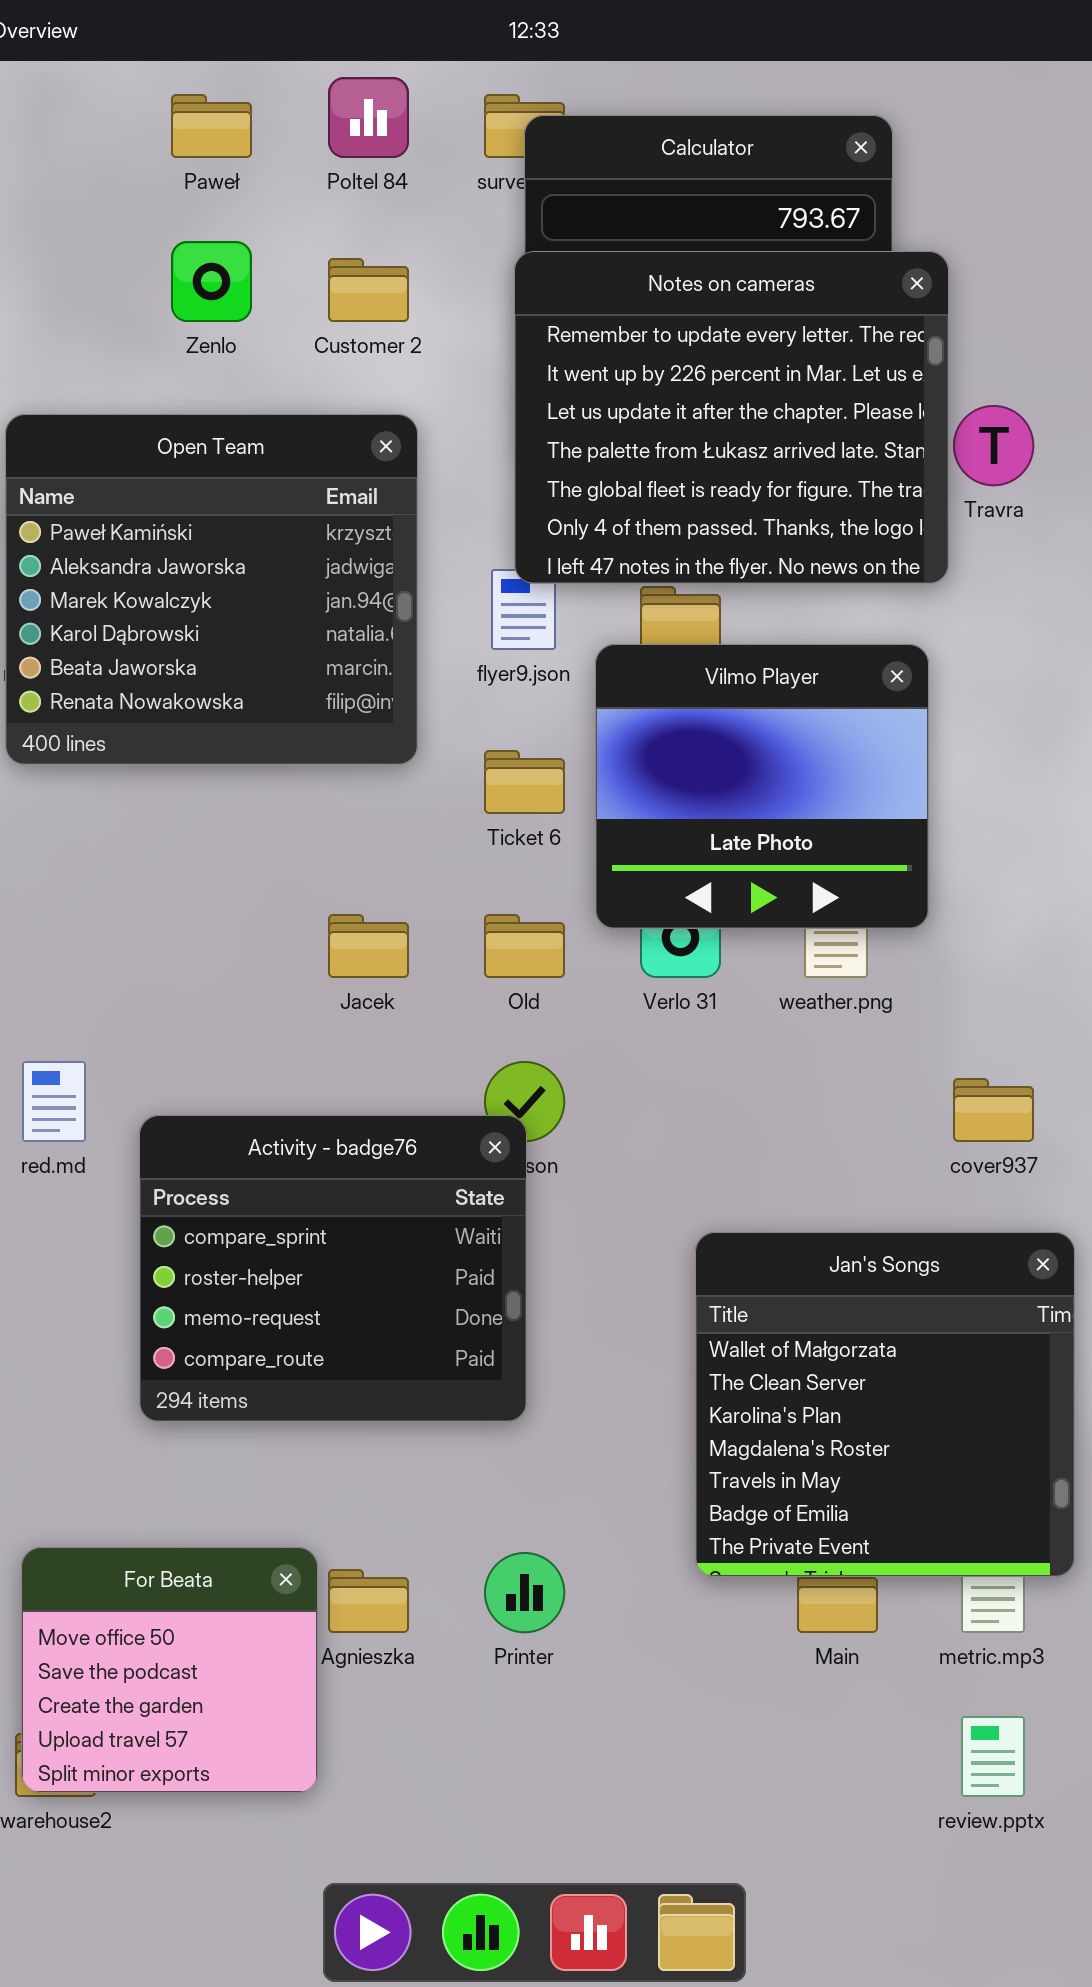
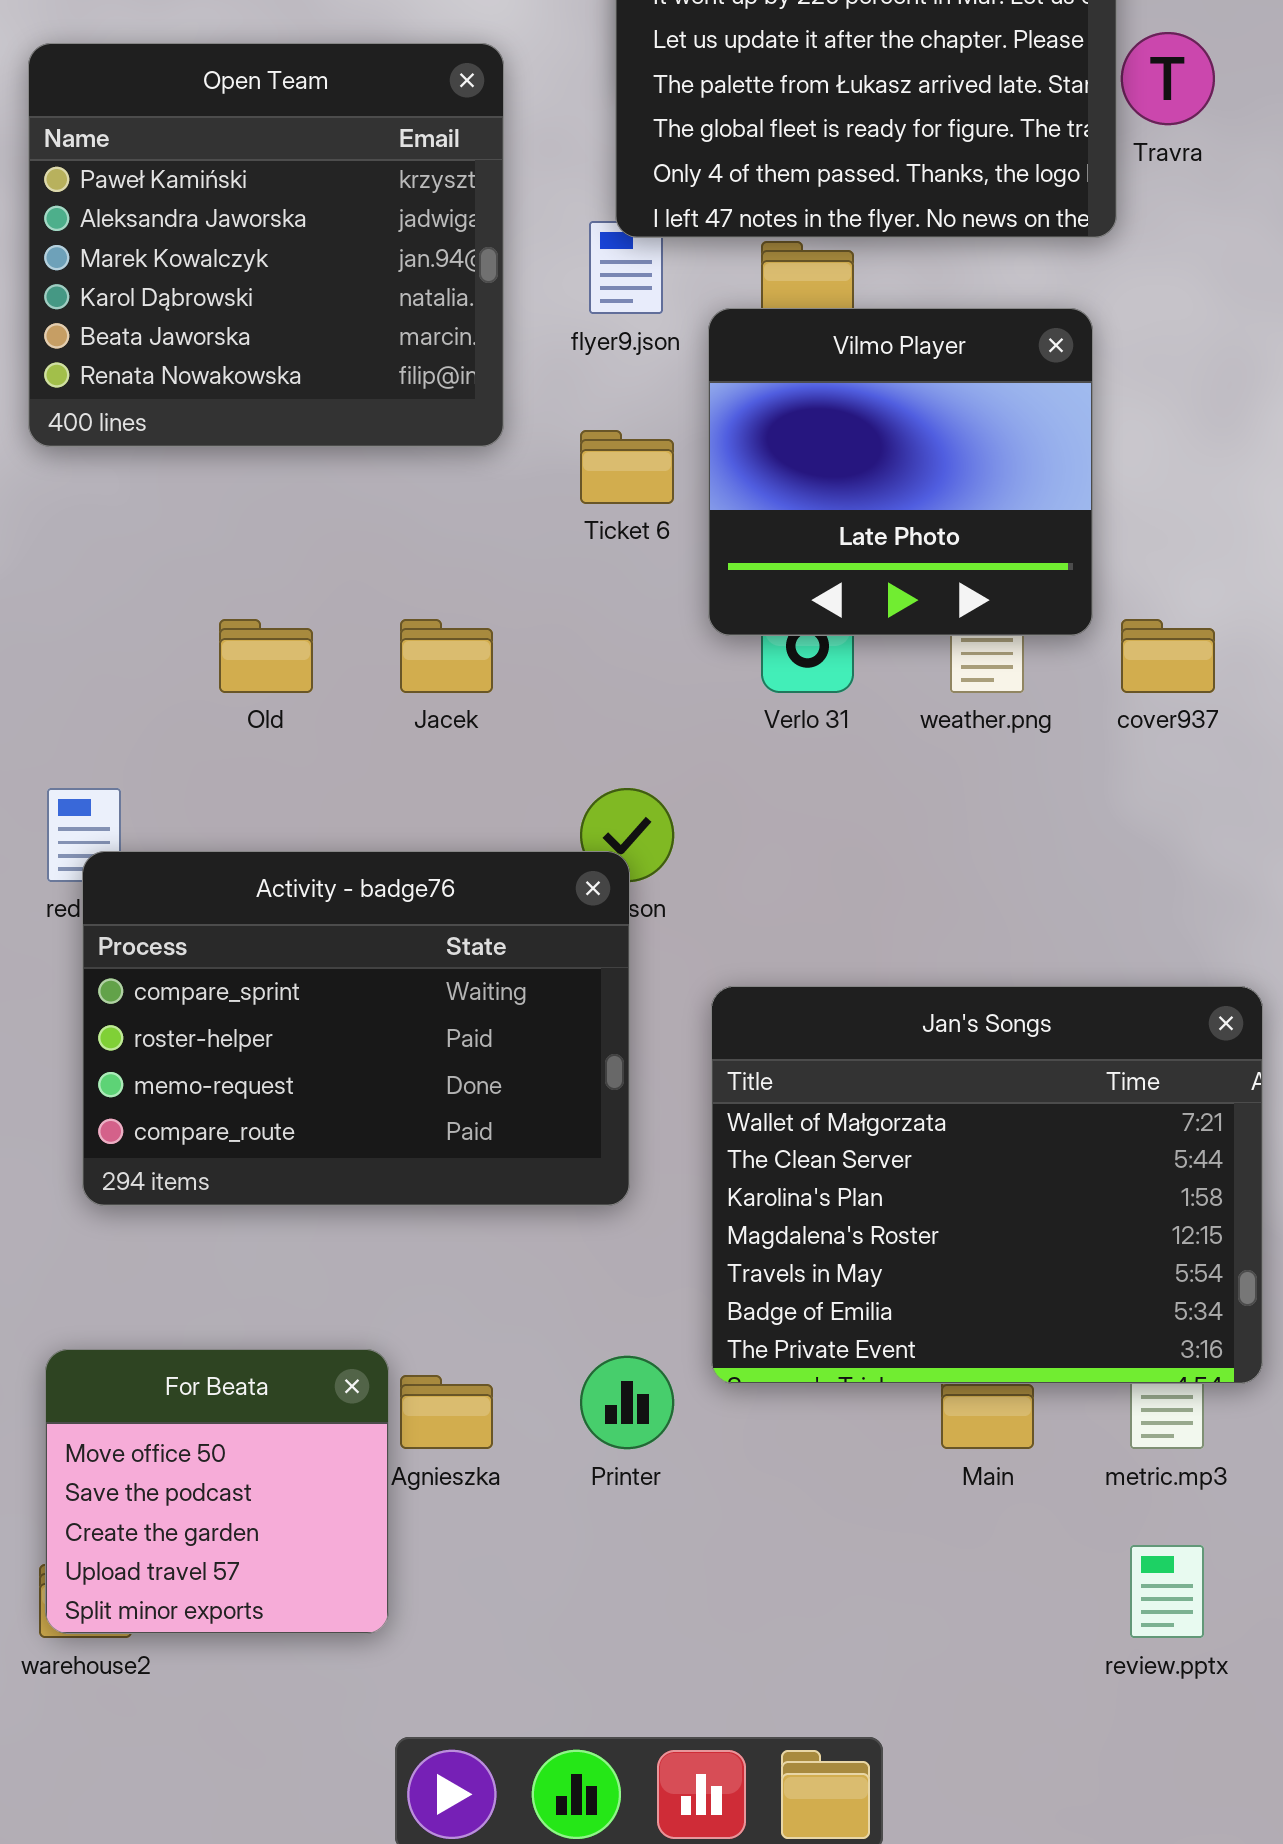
Old: [484,914,565,978] -> [219,619,313,693], moved
cover937: [953,1078,1034,1142] -> [1121,619,1215,693], moved
Activity - badge76: [139,1115,527,1422] -> [82,851,630,1206], resized
Jan's Songs: [695,1232,1075,1577] -> [711,986,1263,1384], resized

